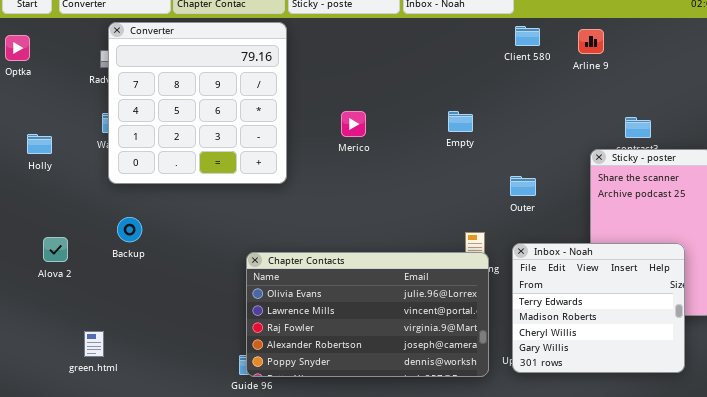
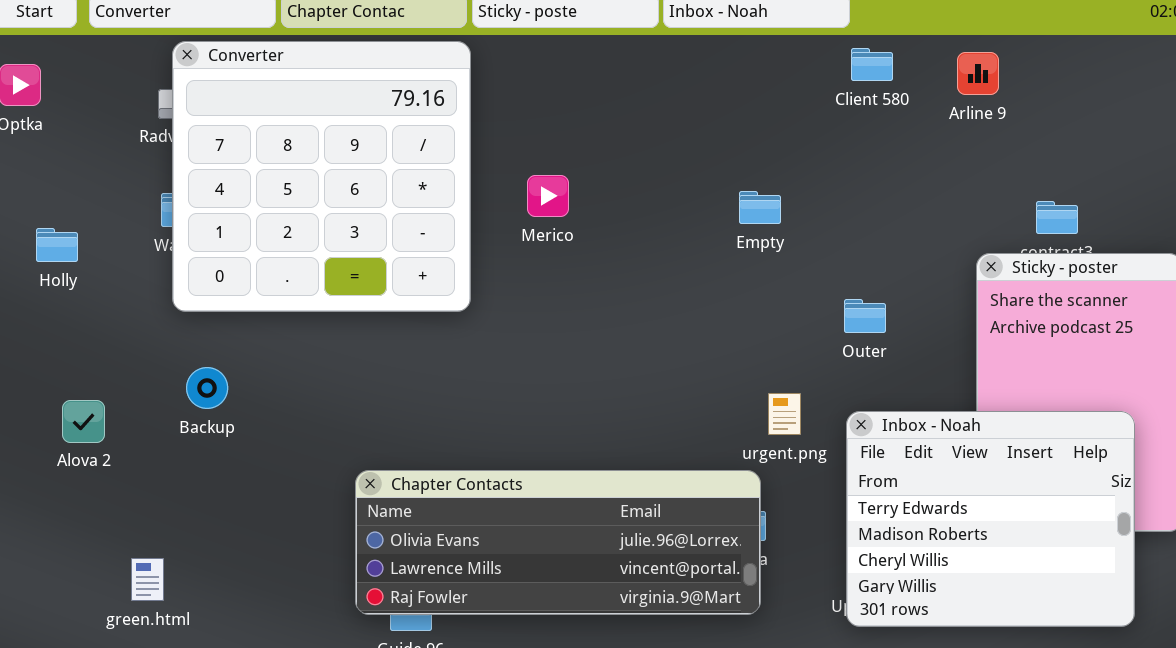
Merico: [341,111,366,137] -> [527,175,569,217], moved
Chapter Contacts: [246,252,489,377] -> [355,470,761,615], moved, resized

